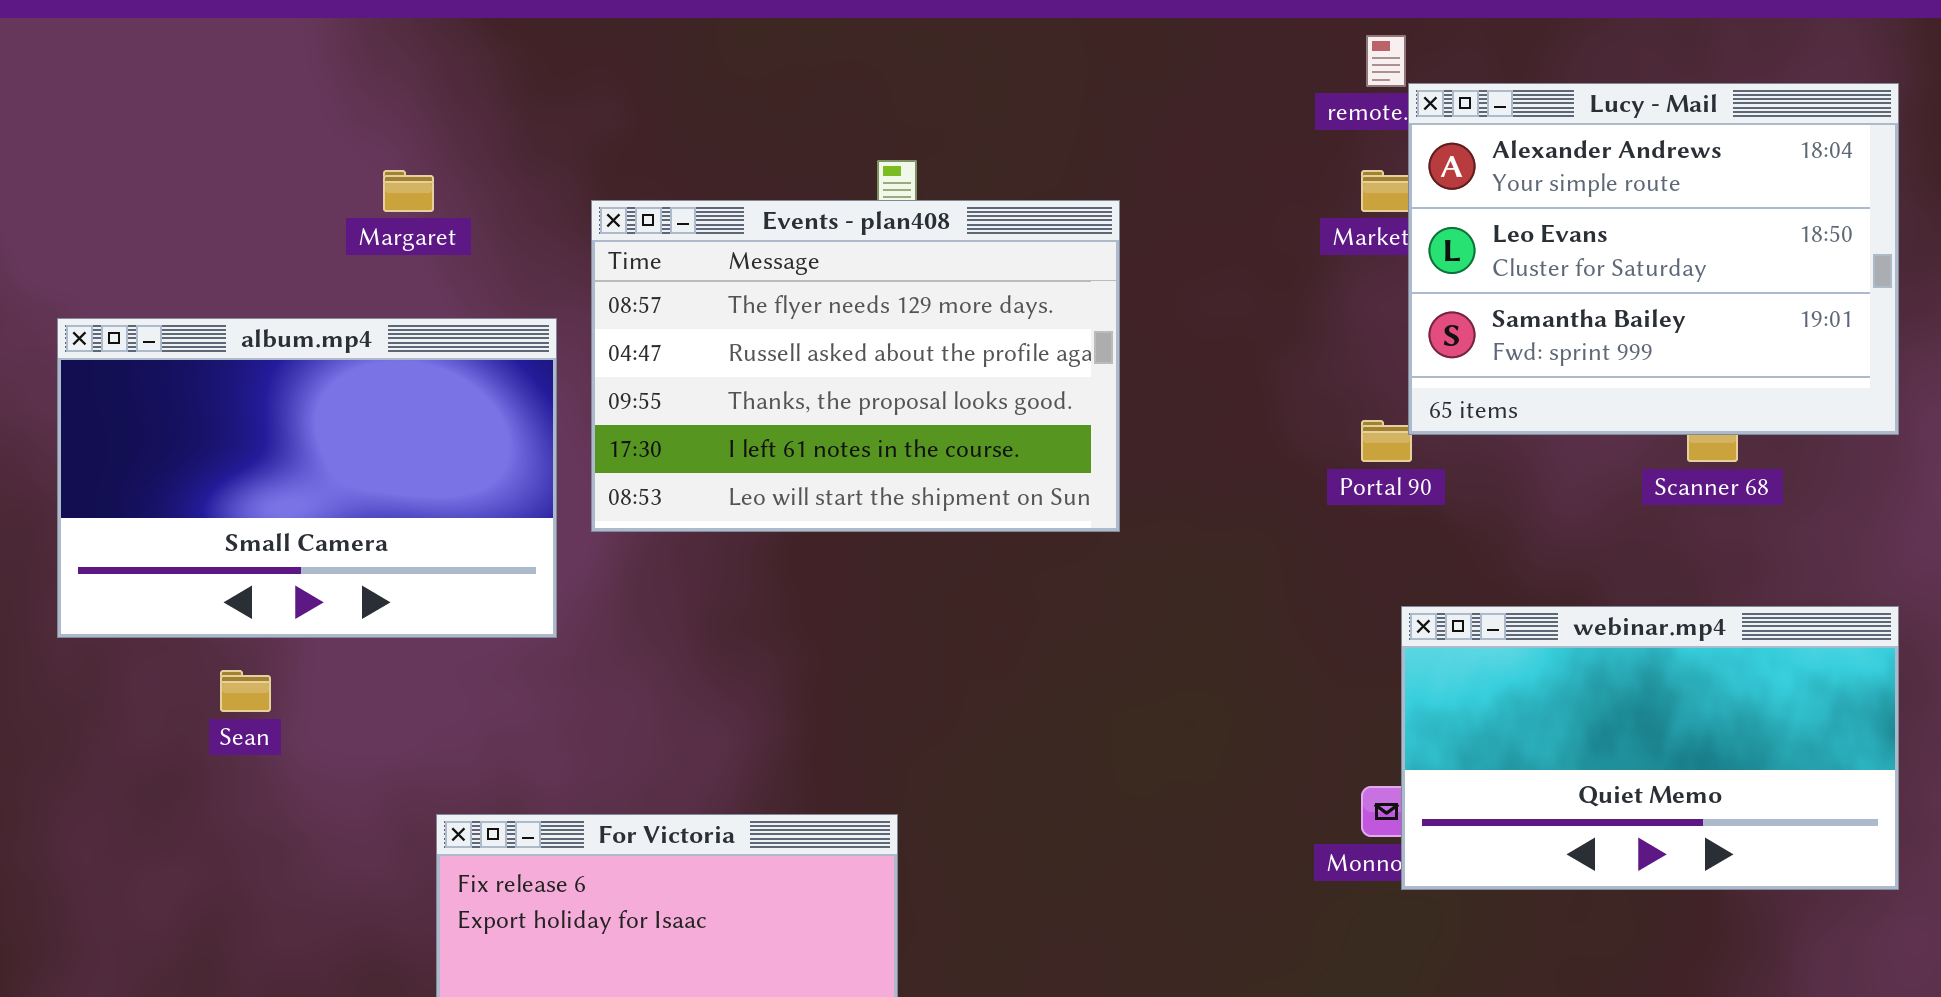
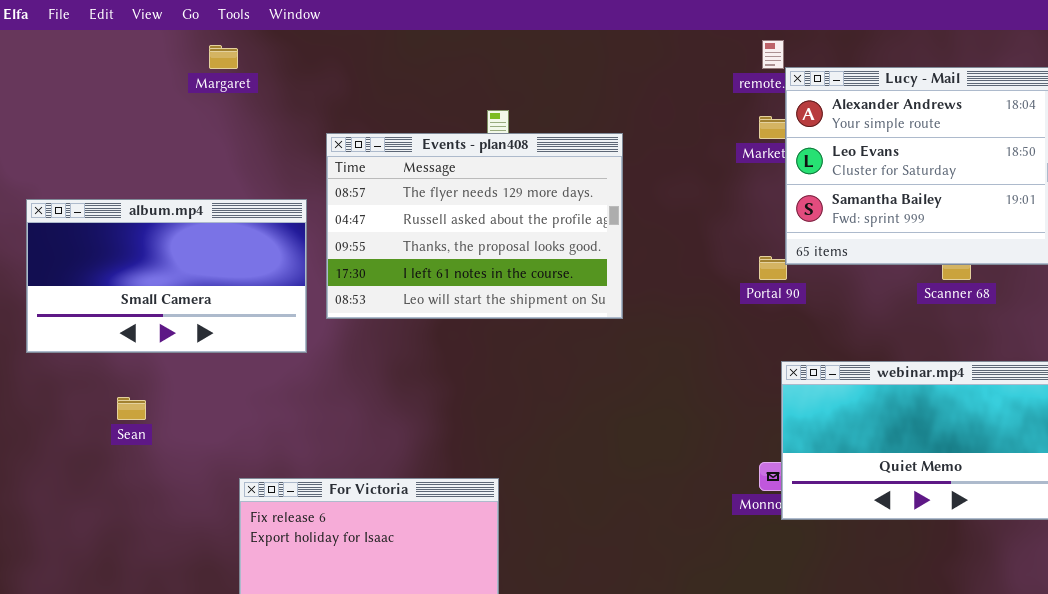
Margaret: [383,170,434,212] -> [209,45,238,69], moved
album.mp4: [57,318,557,638] -> [26,199,307,353], resized

